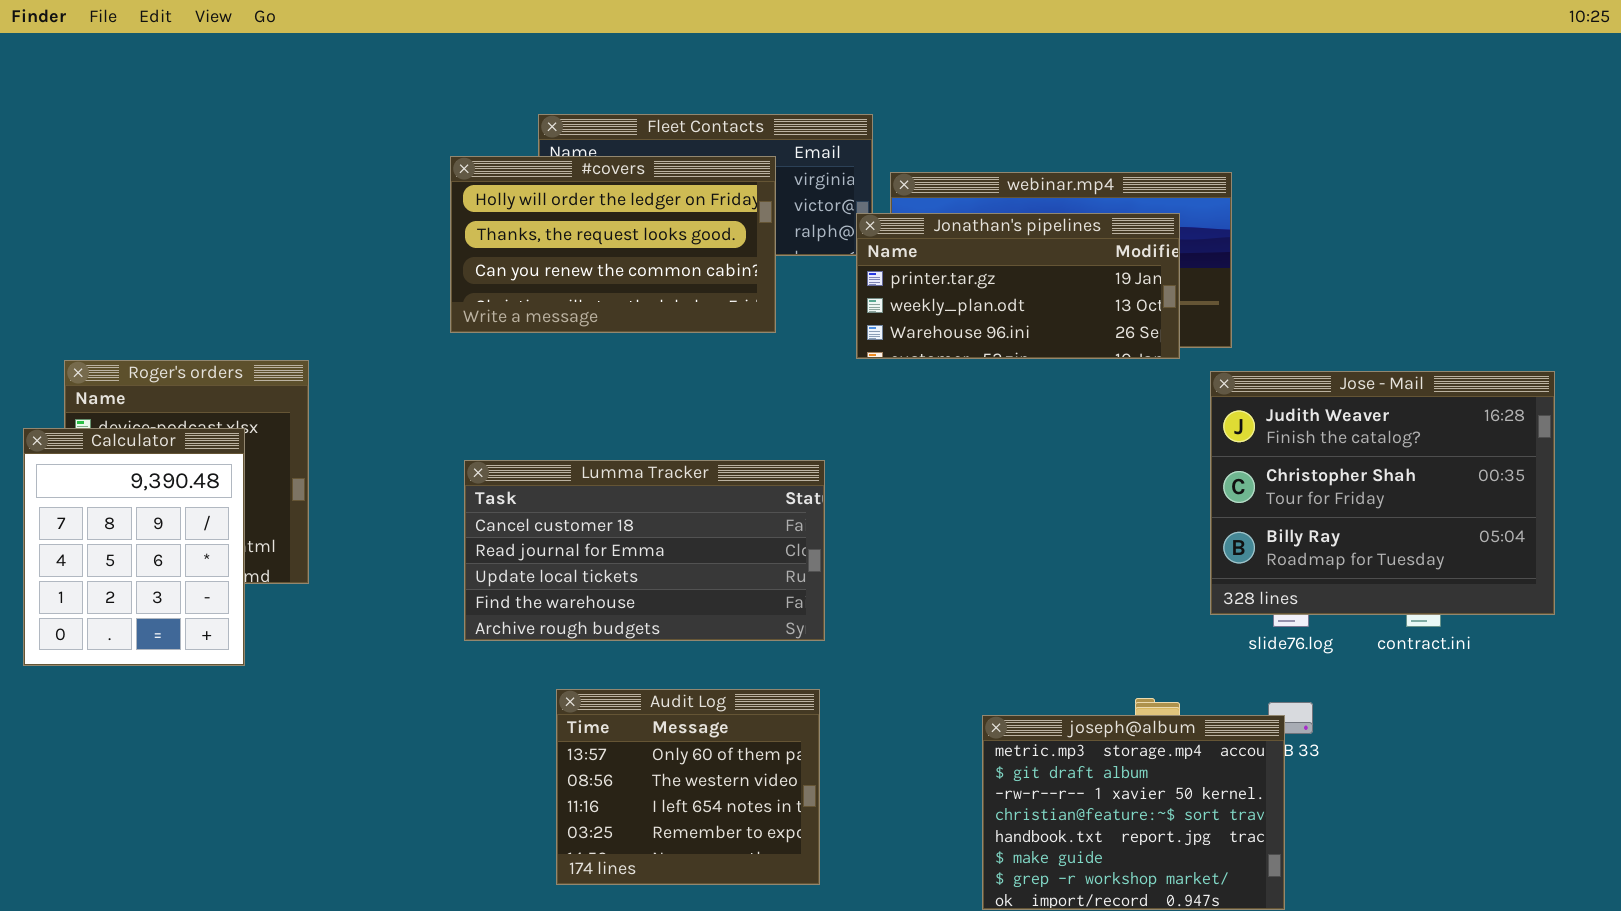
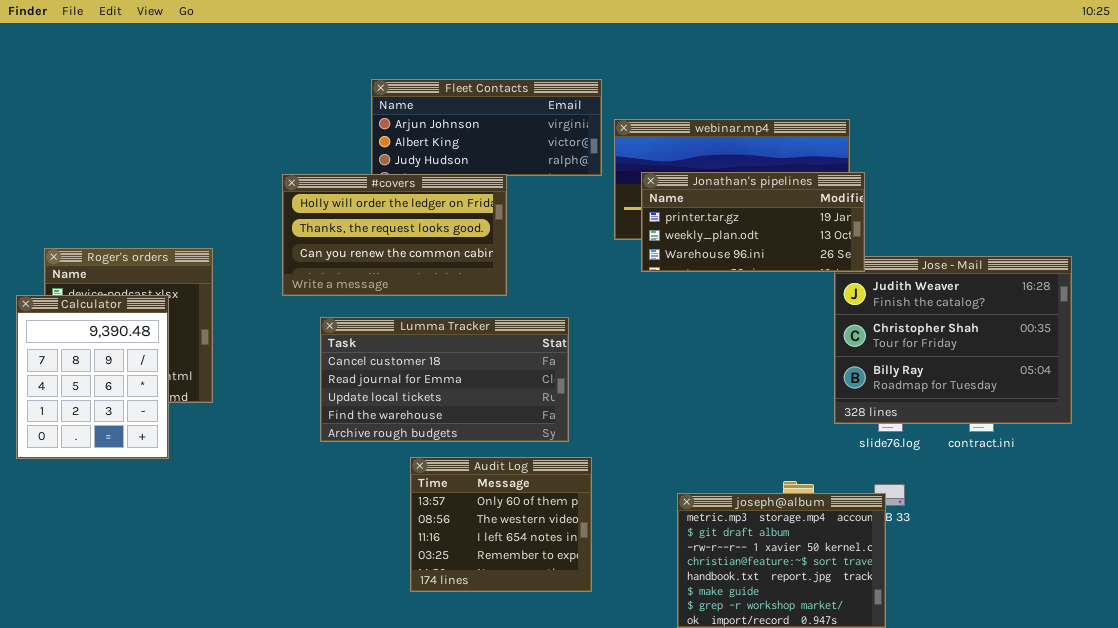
#covers: [450,156,776,333] -> [282,174,507,296], moved
Jonathan's pipelines: [856,213,1180,359] -> [641,172,865,272], moved
Audit Log: [556,689,820,885] -> [410,457,592,592], moved

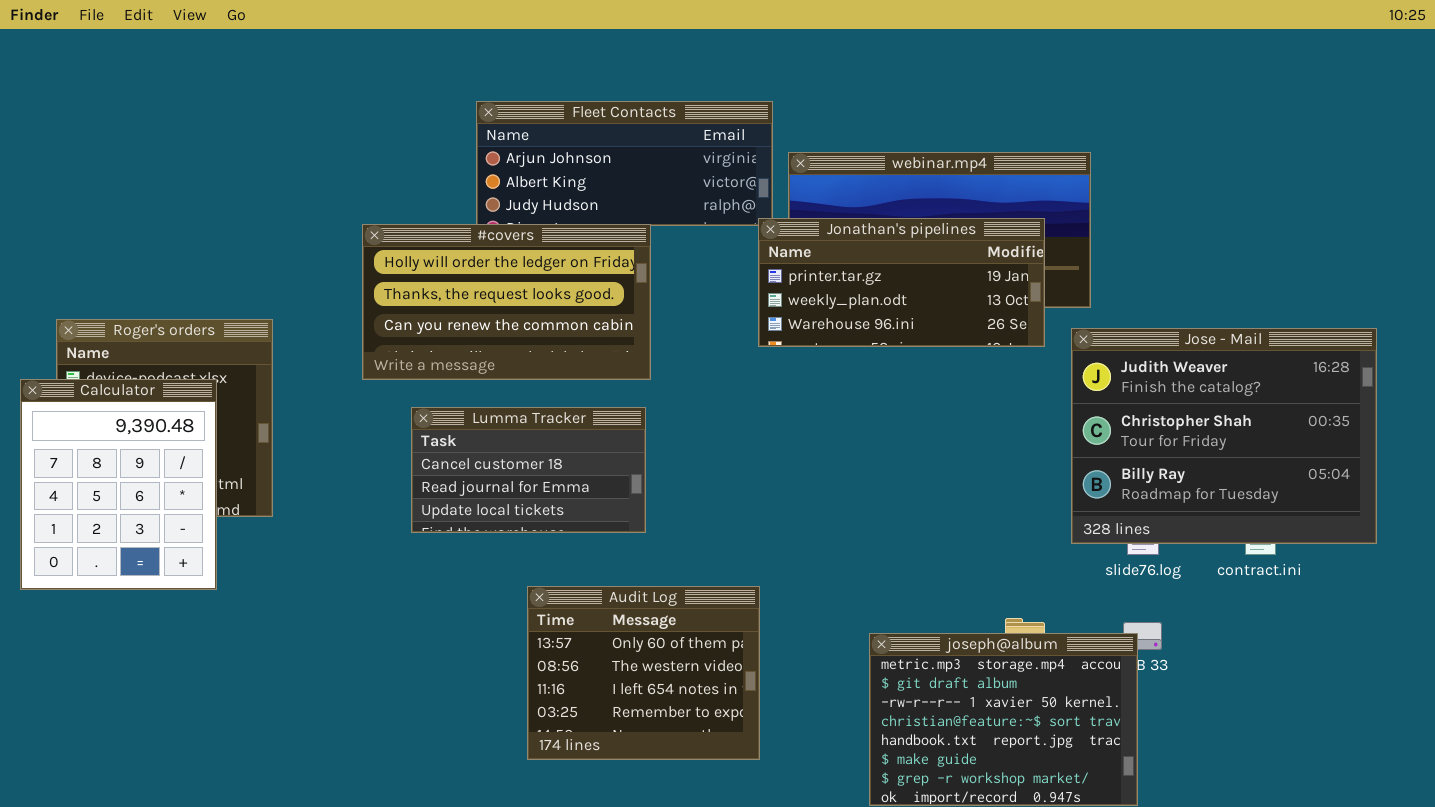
Jonathan's pipelines: [641,172,865,272] -> [758,218,1045,347], moved
Lumma Tracker: [320,317,569,442] -> [411,407,646,533], resized

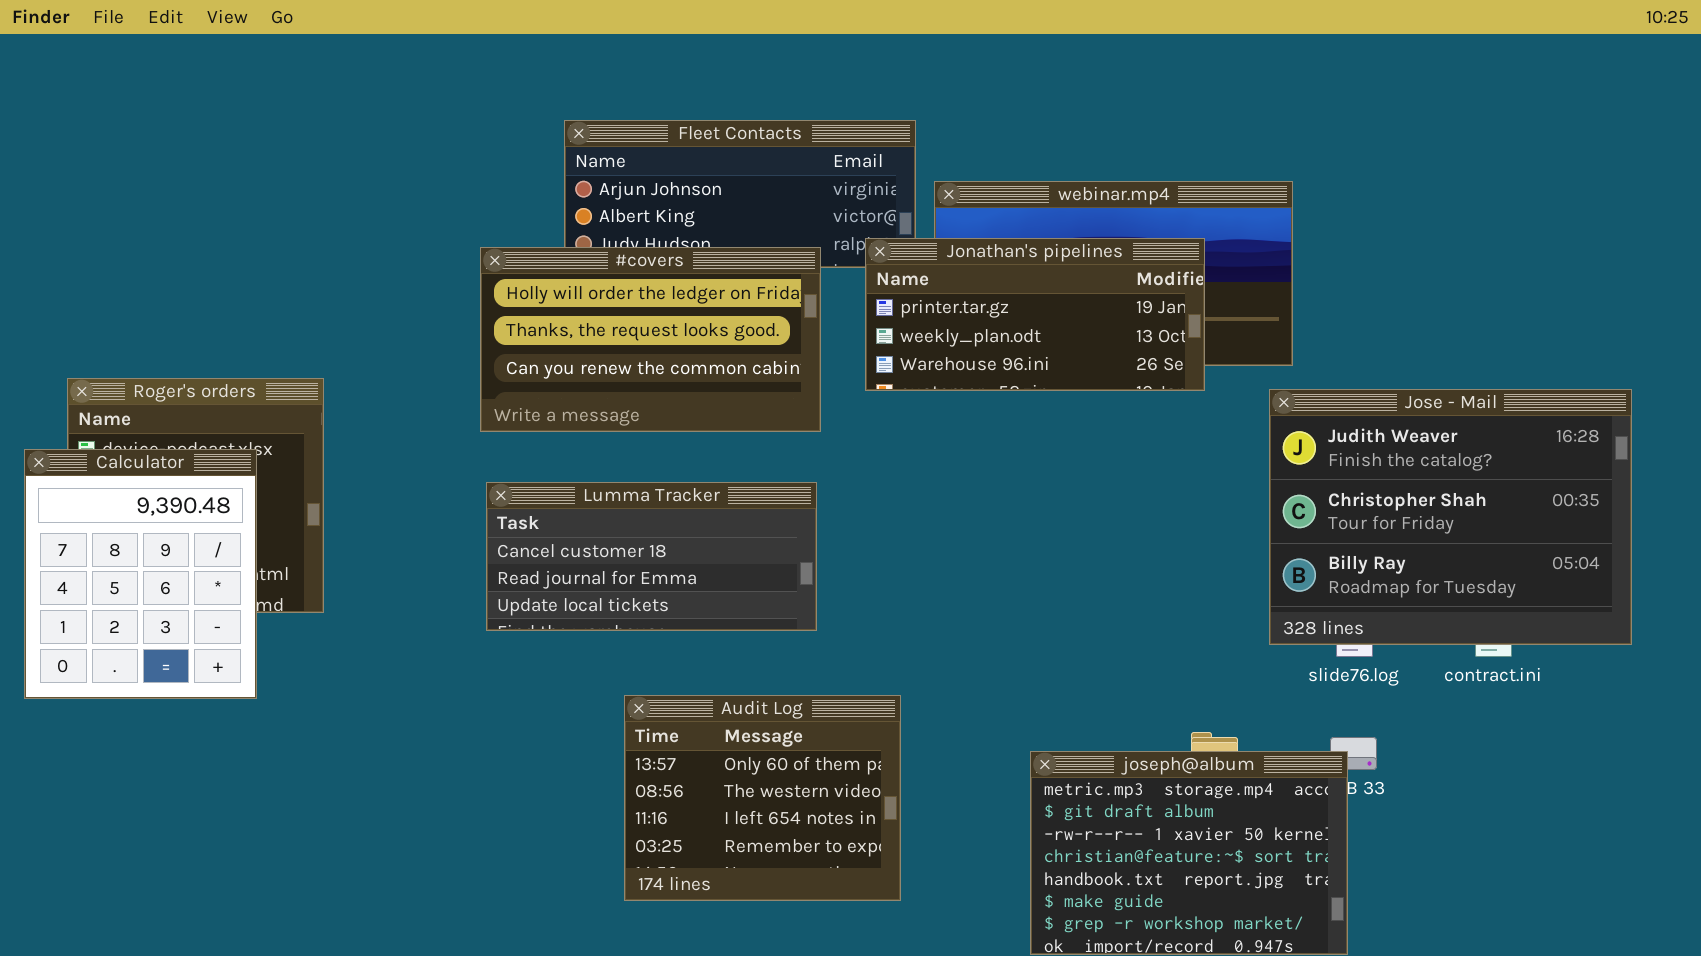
Jonathan's pipelines: [758,218,1045,347] -> [865,238,1205,391], moved
#covers: [362,224,651,380] -> [480,247,821,432], moved
Lumma Tracker: [411,407,646,533] -> [486,482,817,631], resized

